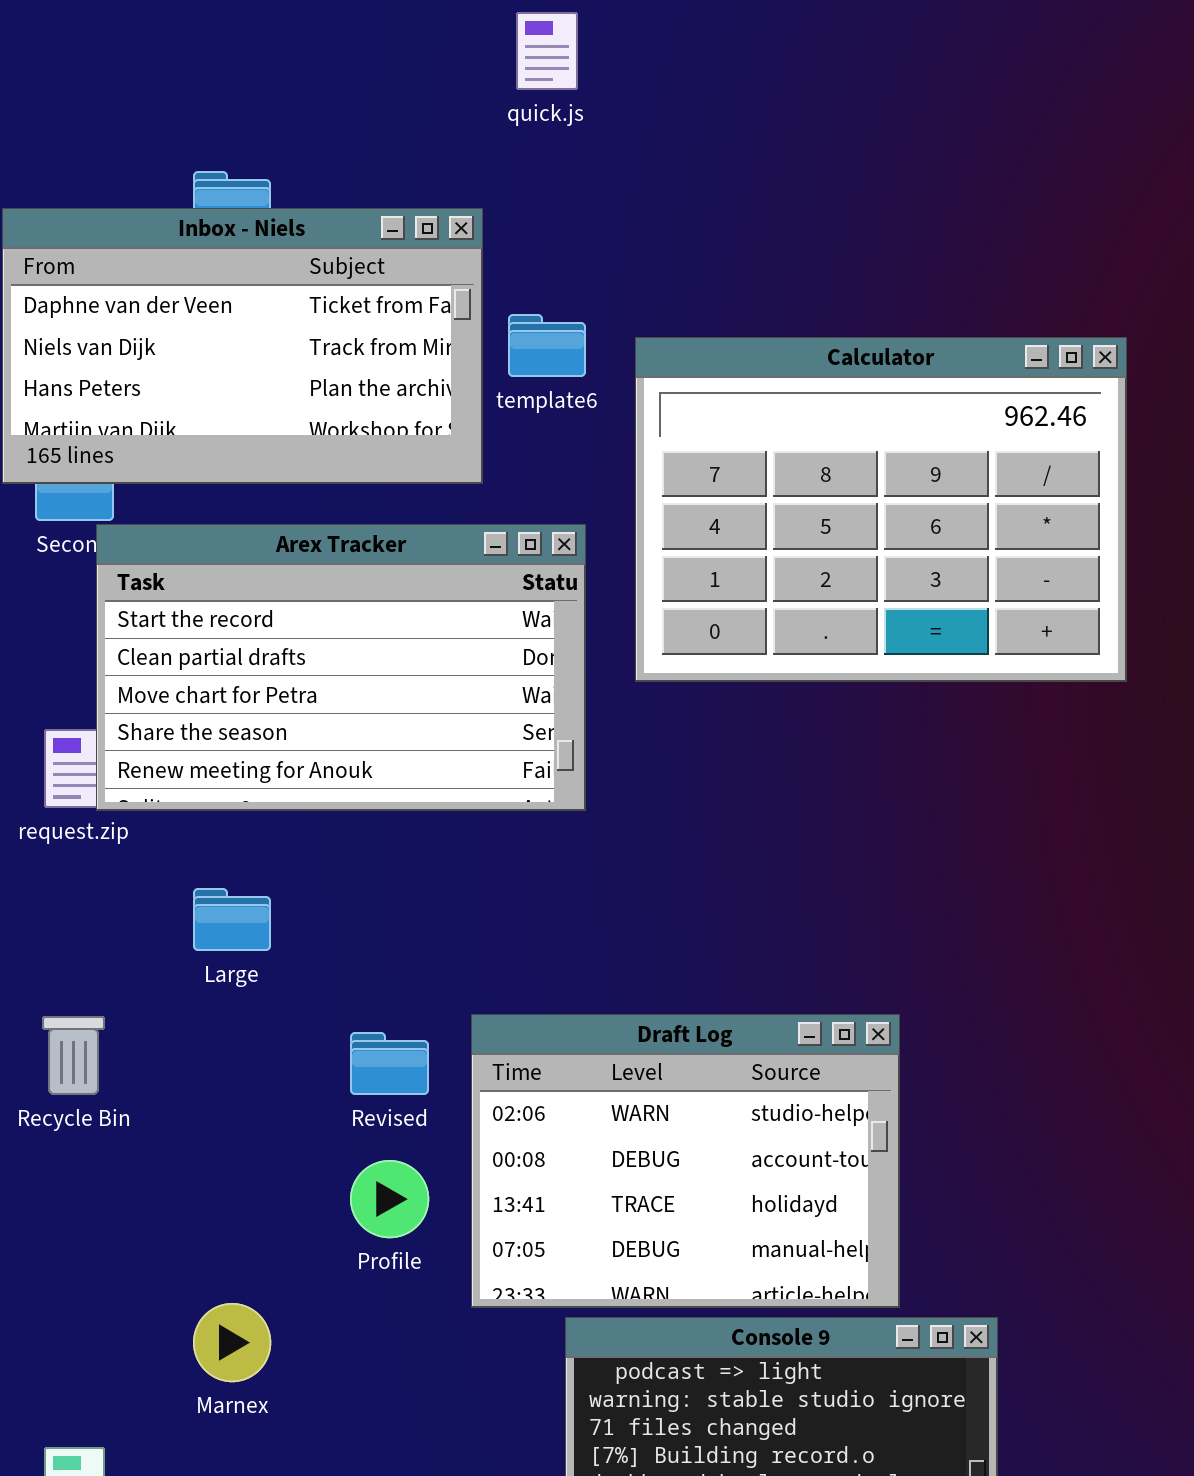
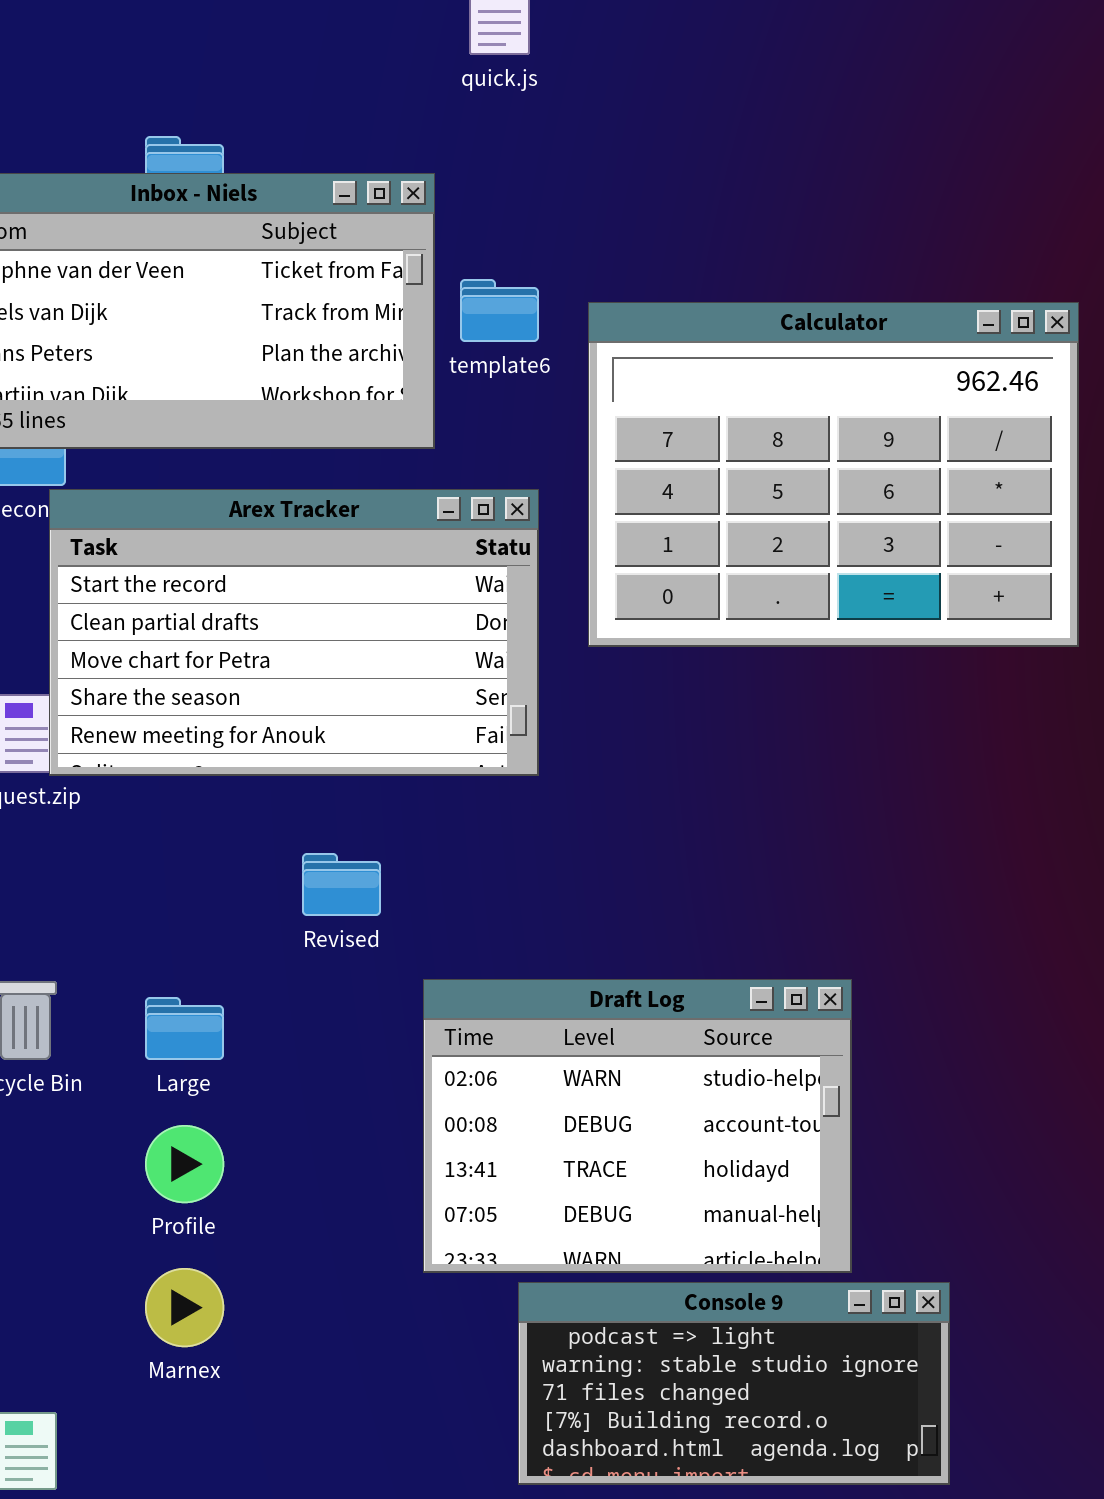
Large: [193,888,271,951] -> [145,997,224,1060], moved
Revised: [350,1032,429,1095] -> [302,853,381,916], moved
Profile: [350,1160,429,1238] -> [145,1125,224,1203], moved

